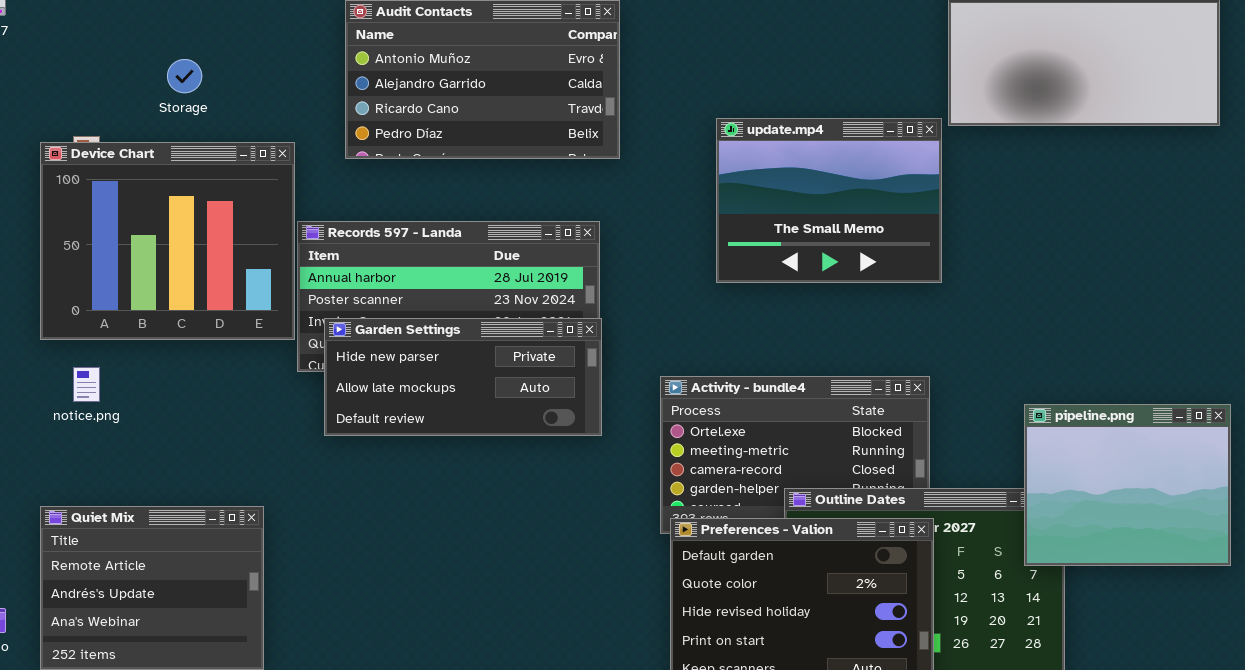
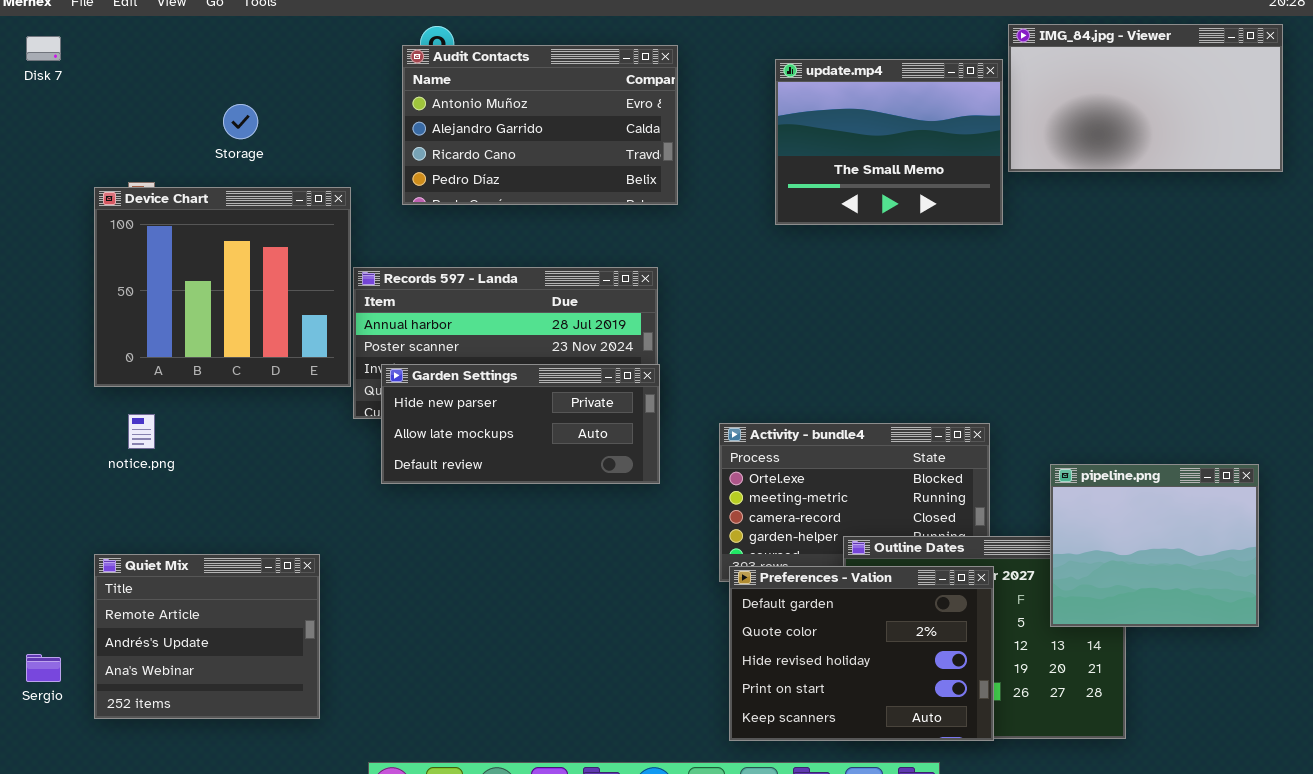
update.mp4: [716,118,942,283] -> [775,59,1003,225], moved
pipeline.png: [1024,404,1231,566] -> [1050,464,1259,627], moved

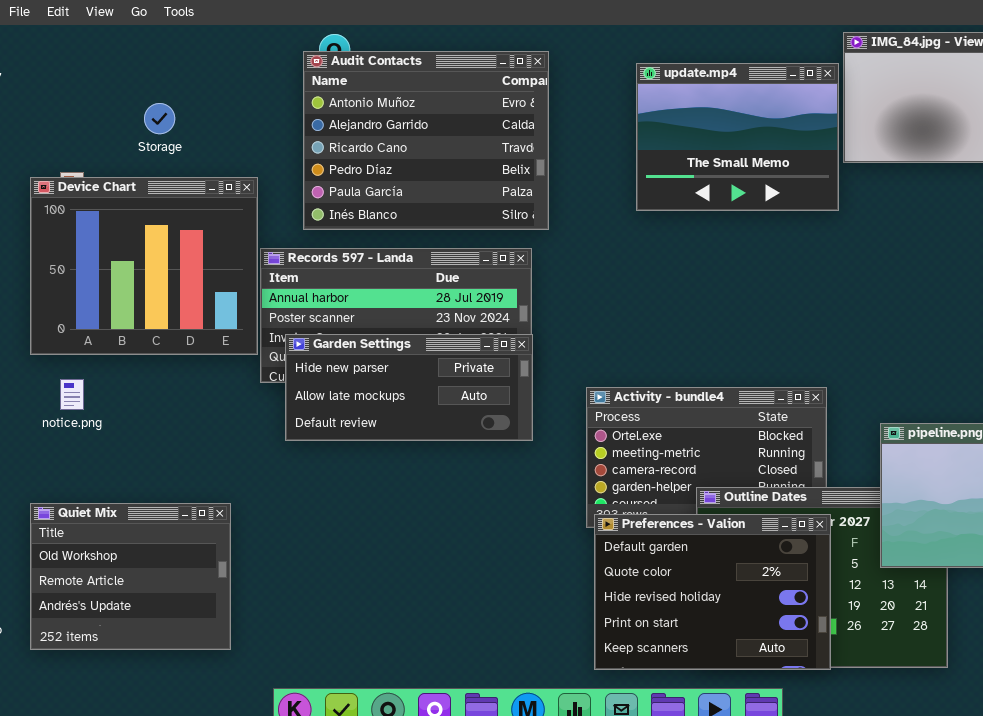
Audit Contacts: [402,45,678,205] -> [303,51,549,230], resized
Quiet Mix: [94,554,320,719] -> [30,503,231,650], scrolled up 1 row

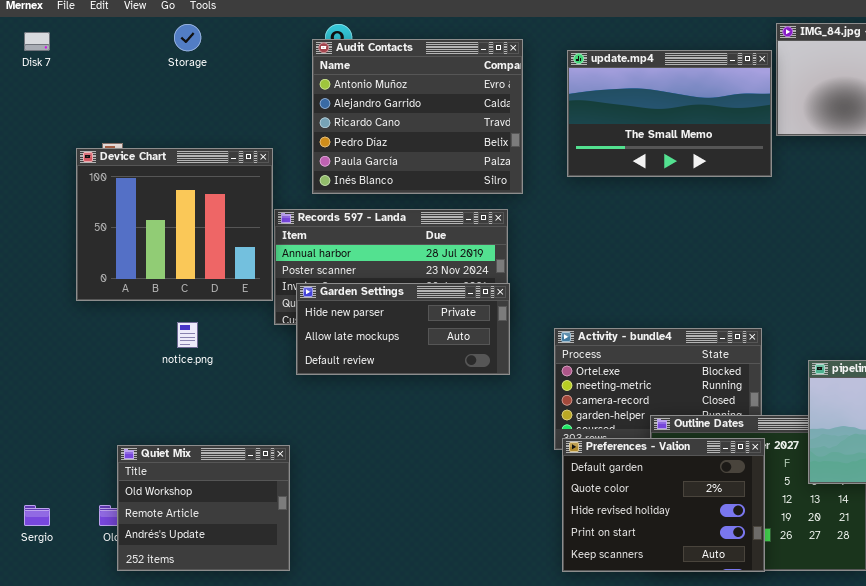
update.mp4: [636,63,839,211] -> [567,50,772,177], resized
Storage: [144,103,175,134] -> [174,24,201,51], moved
notice.png: [60,379,84,410] -> [177,322,198,348], moved
Quiet Mix: [30,503,231,650] -> [117,445,290,571], moved

